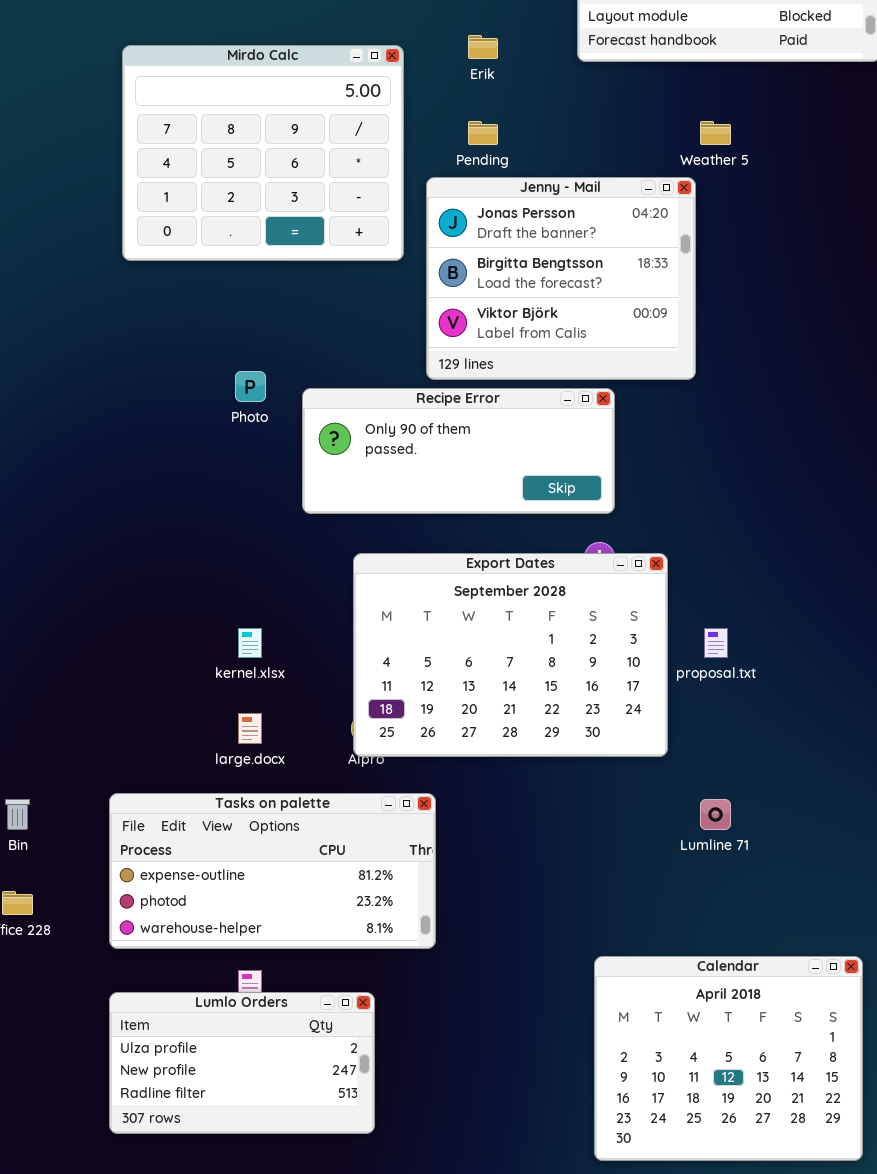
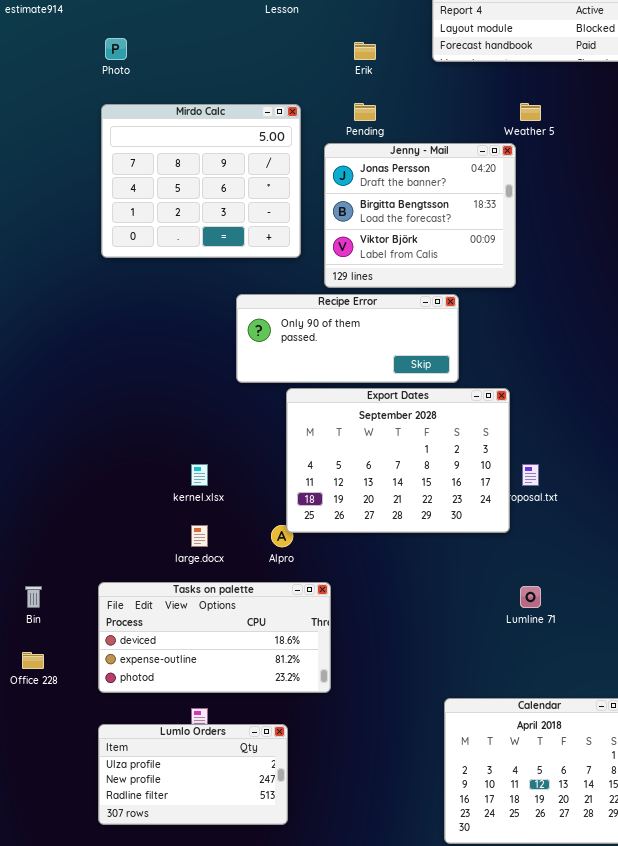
Mirdo Calc: [122,45,404,261] -> [101,104,301,258], moved
Photo: [235,371,266,402] -> [105,38,127,60], moved
Export Dates: [353,553,668,757] -> [286,388,510,533], moved
Tasks on palette: [109,793,436,949] -> [98,582,331,693], scrolled up 1 row

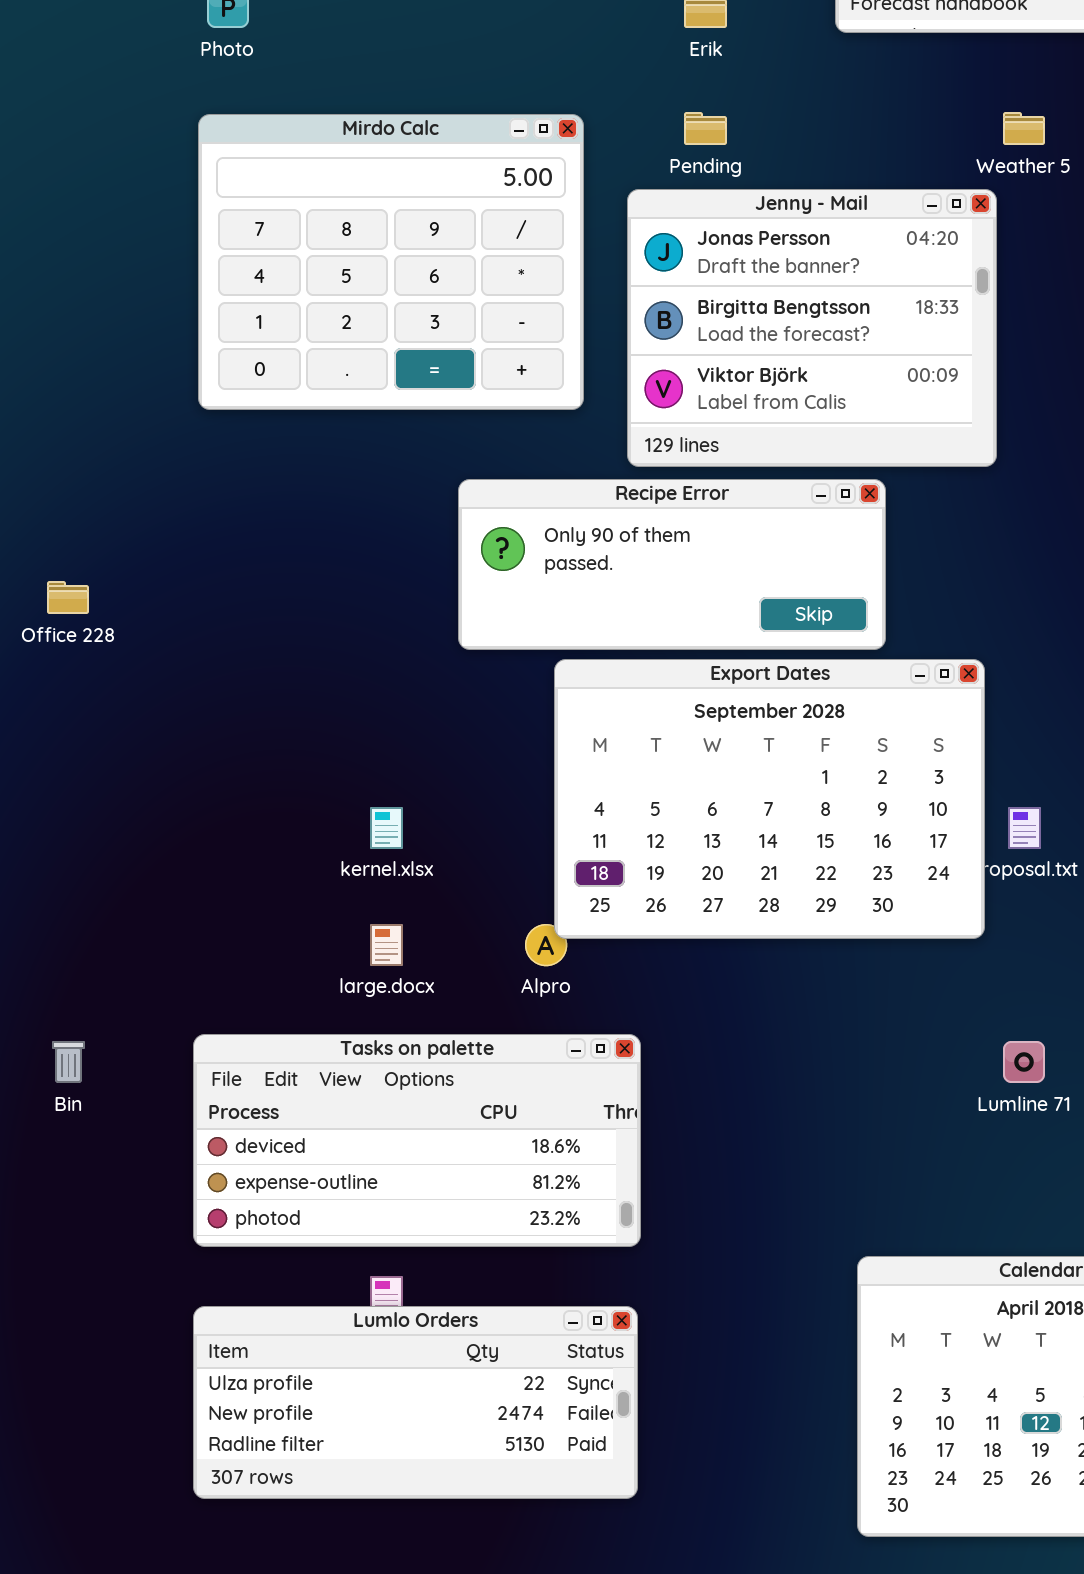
Office 228: [22,652,44,669] -> [47,581,89,614], moved
Lumlo Orders: [98,724,288,825] -> [193,1306,638,1499], resized

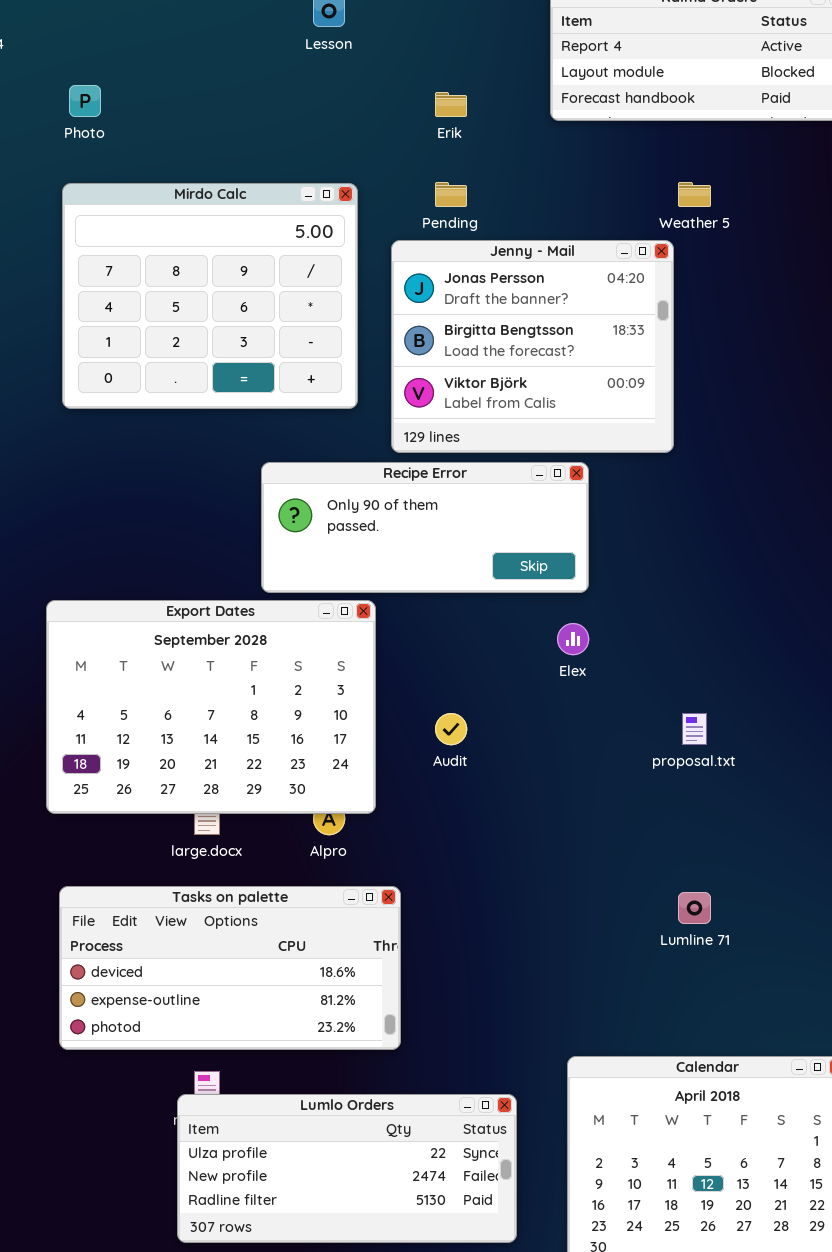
Export Dates: [554,659,985,939] -> [46,600,376,814], moved
Lumlo Orders: [193,1306,638,1499] -> [177,1094,517,1243], moved

